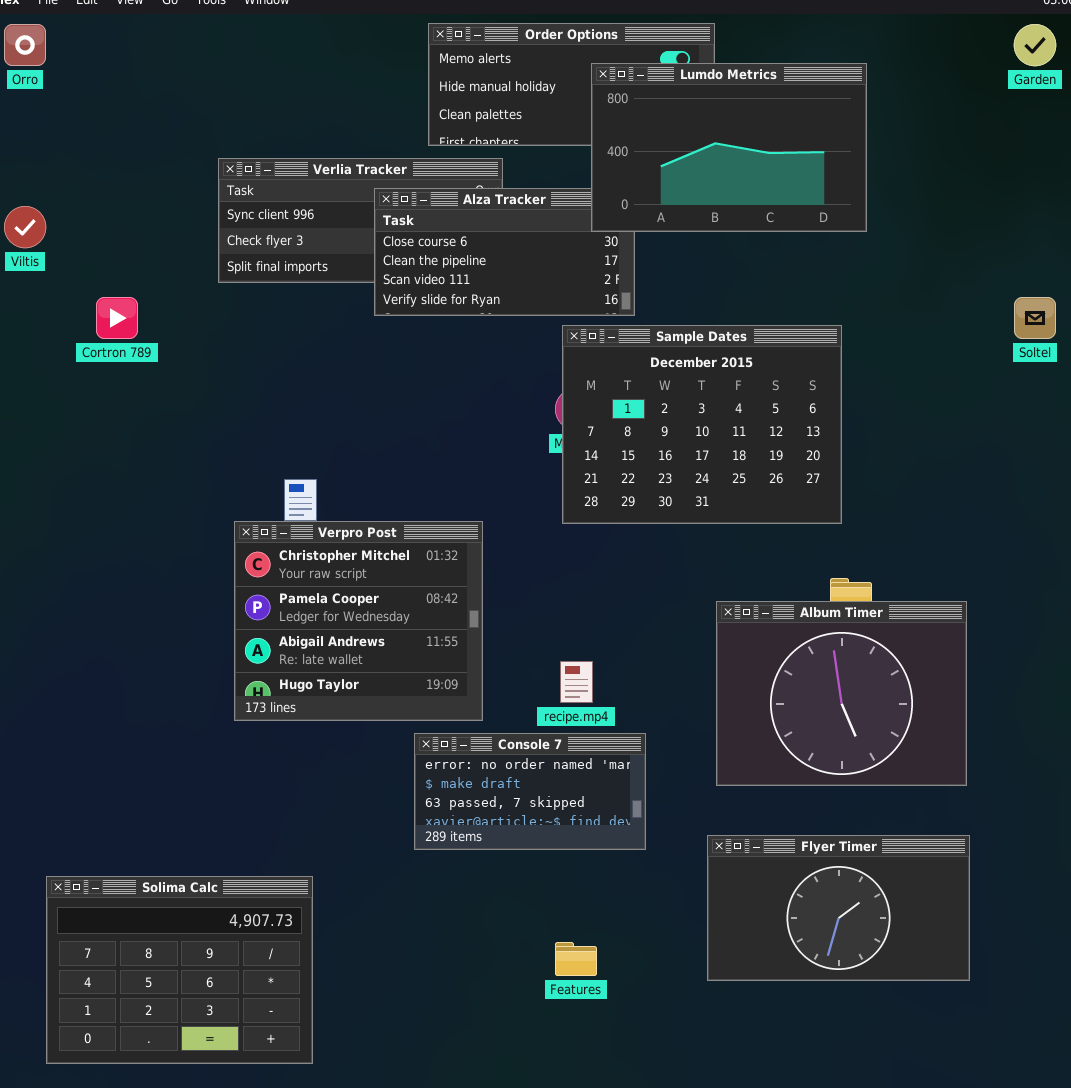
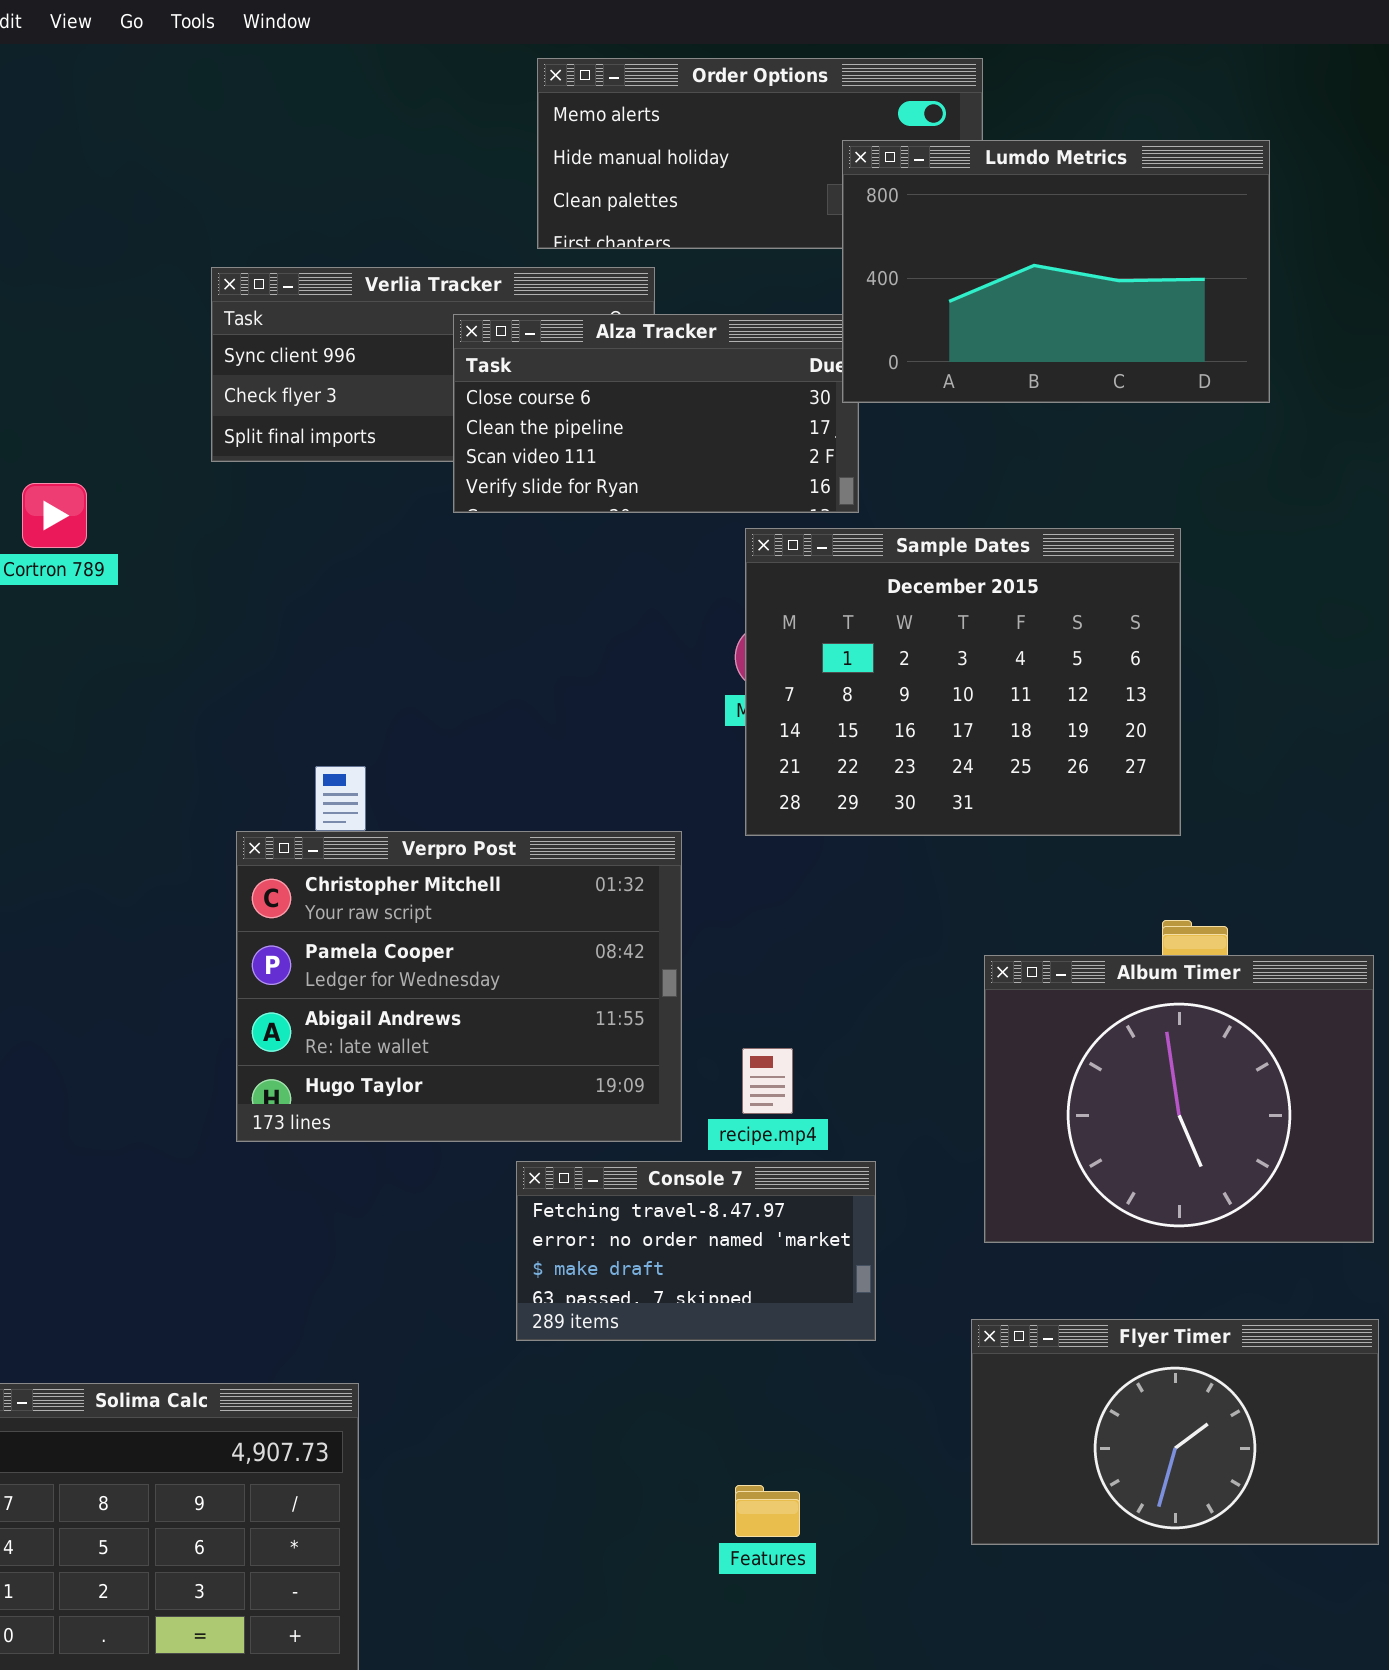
Lumdo Metrics: [591,63,867,232] -> [842,140,1270,403], moved
Verpro Post: [234,521,483,721] -> [236,831,682,1142], resized
Console 7: [414,733,646,850] -> [516,1161,876,1341], scrolled up 1 row

